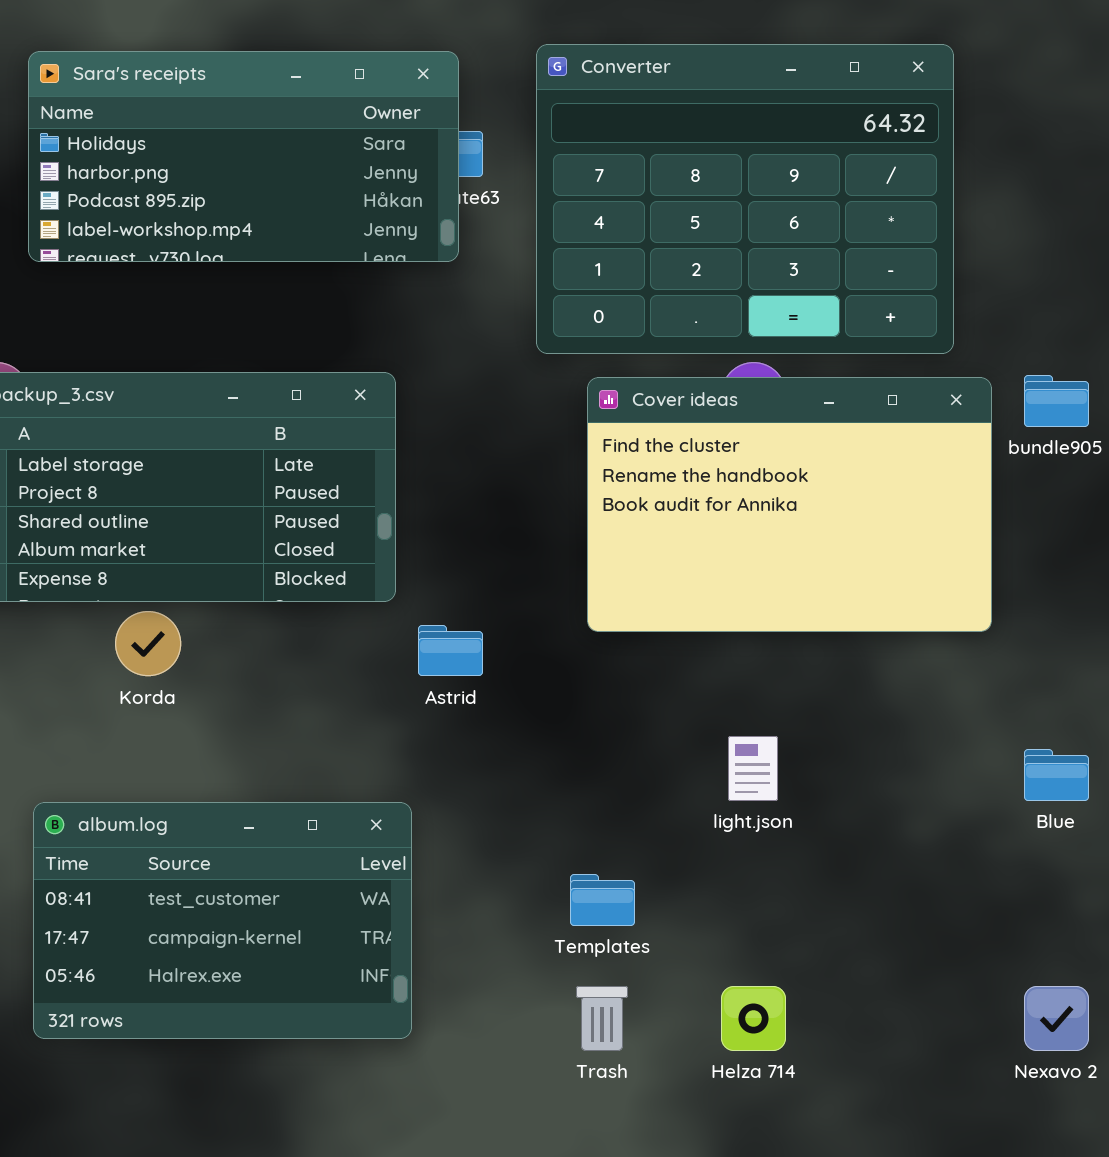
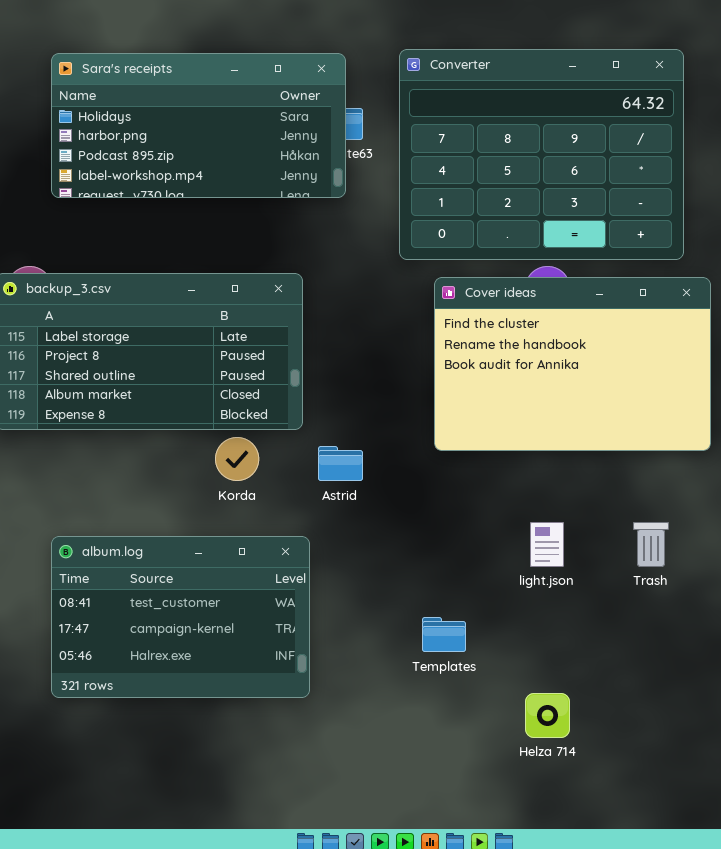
Korda: [115,611,181,676] -> [215,437,259,481], moved
album.log: [33,802,412,1039] -> [51,536,310,698], moved
Trash: [576,986,628,1051] -> [633,522,669,567], moved

